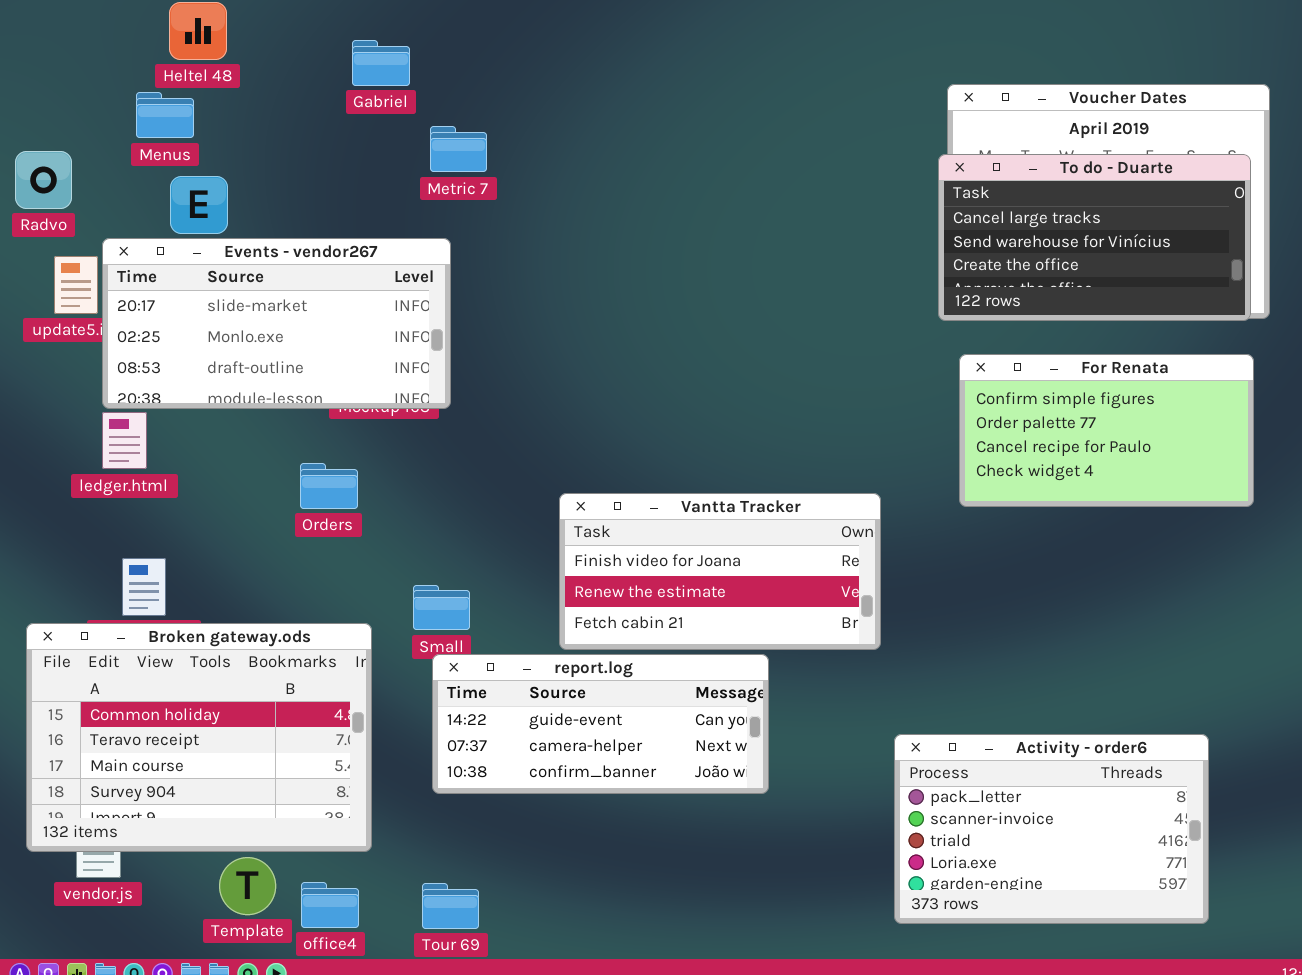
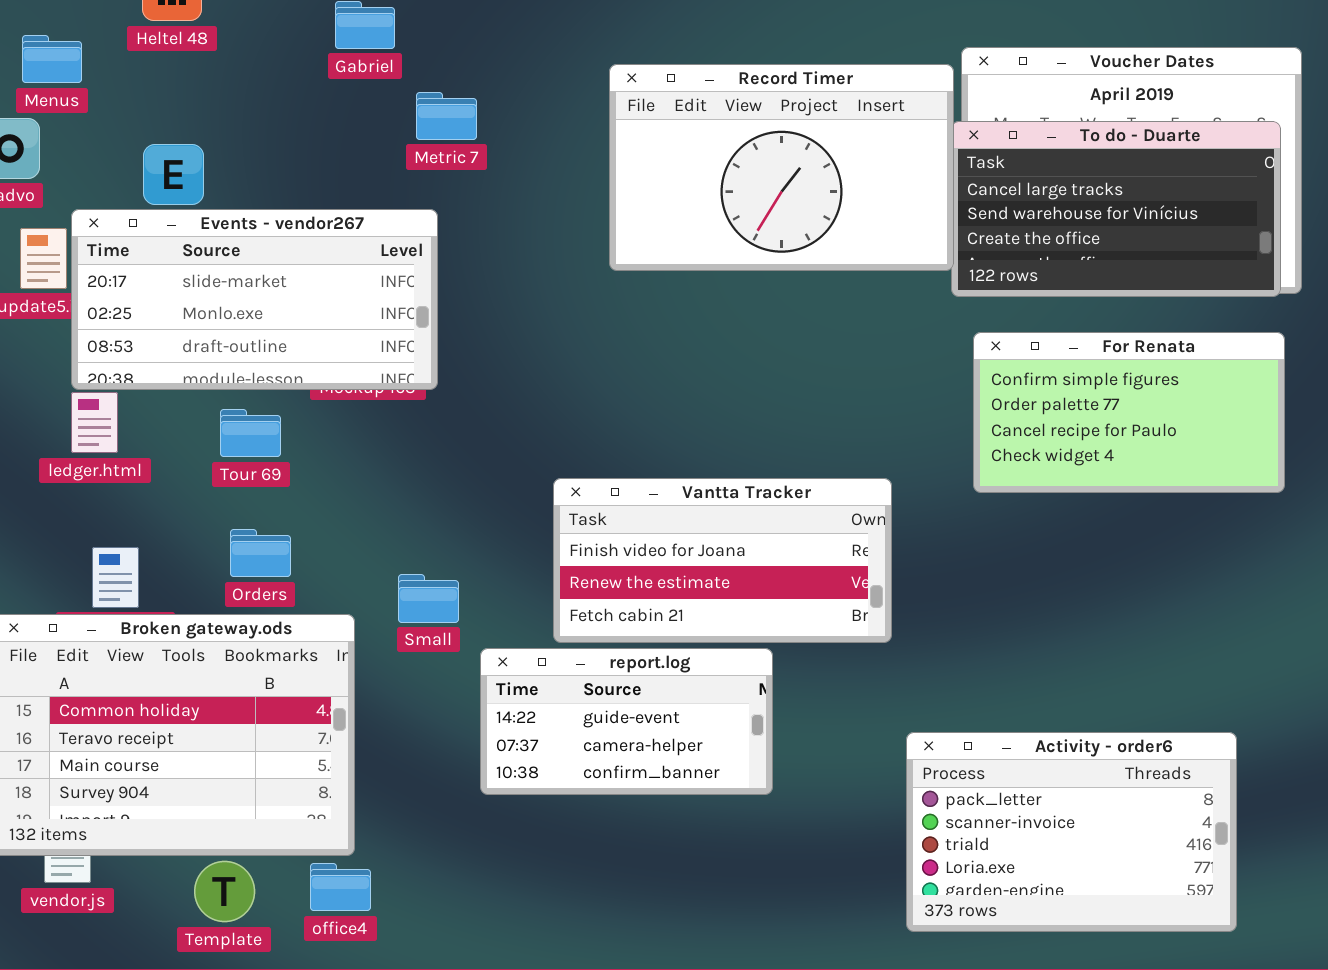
Menus: [136,92,194,138] -> [22,35,82,83], moved
Record Timer: none -> [609,64,954,271], opened
Orders: [300,463,358,509] -> [230,529,291,577], moved
report.log: [432,654,769,794] -> [480,648,773,795], resized
office4: [301,882,359,928] -> [310,863,371,911], moved
Tour 69: [422,883,479,929] -> [220,409,281,457], moved

